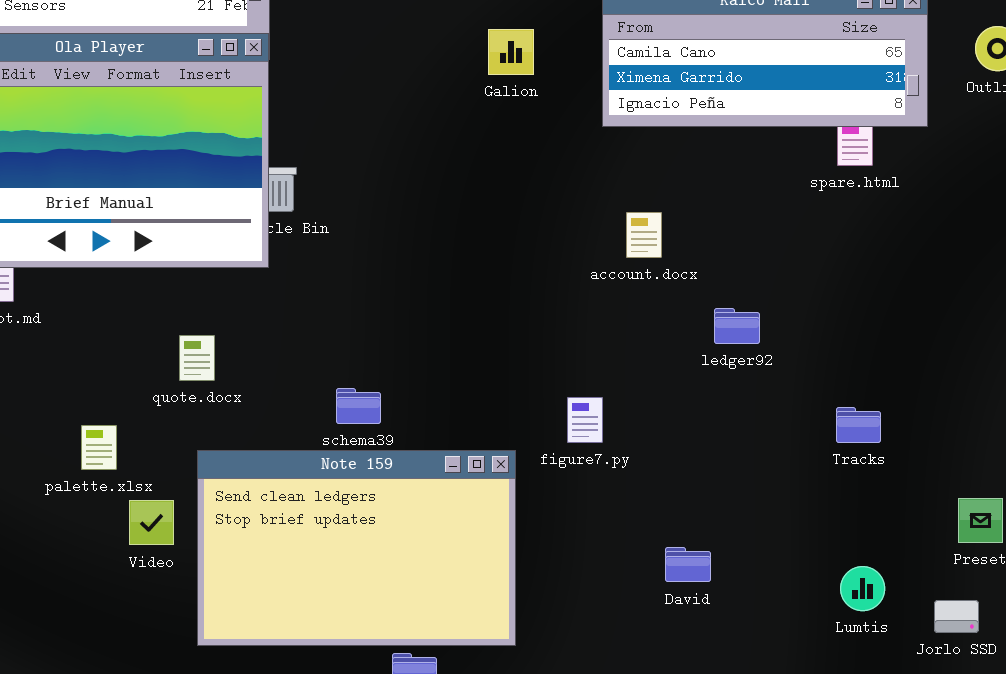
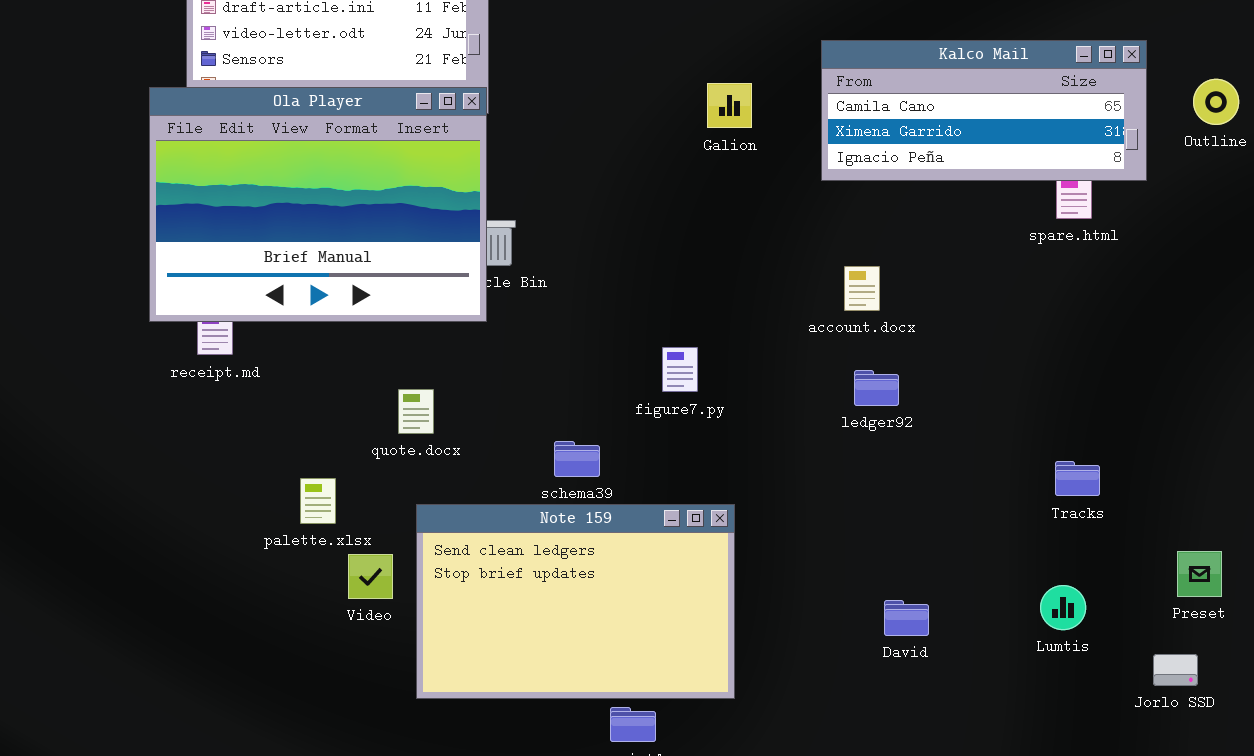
ledger92: [714,308,760,344] -> [854,370,899,406], moved
figure7.py: [567,397,603,443] -> [662,347,698,392], moved
Lumtis: [840,566,885,611] -> [1040,585,1086,630], moved

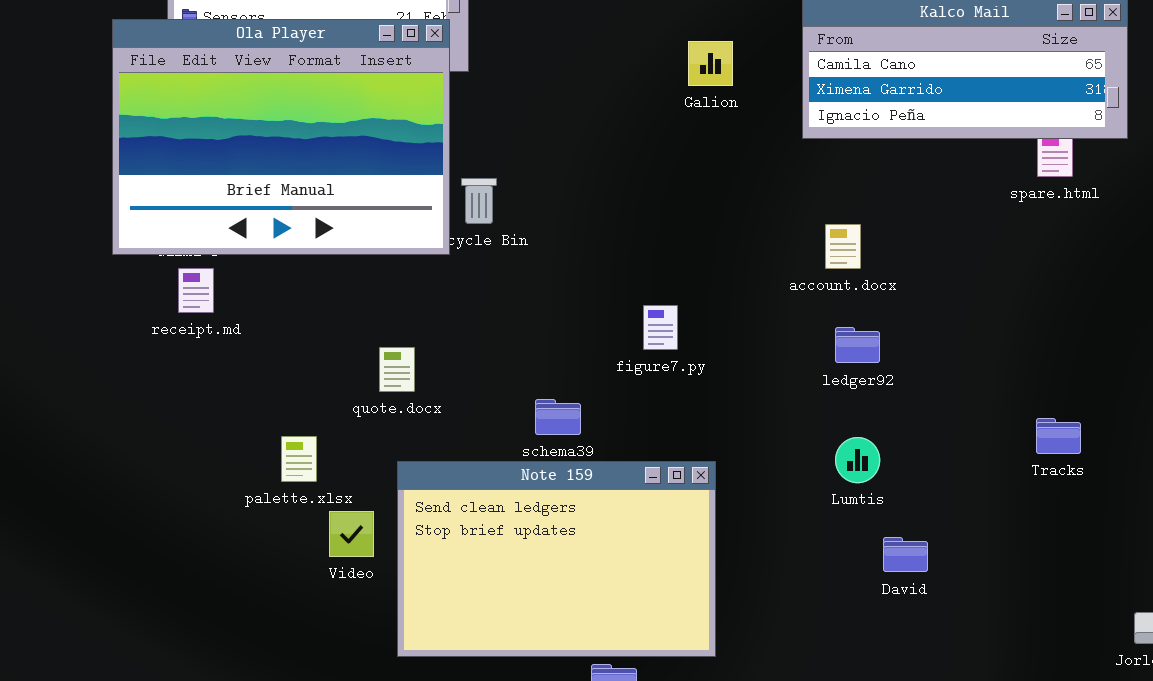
Ola Player: [149,87,487,322] -> [112,19,450,255], moved
Lumtis: [1040,585,1086,630] -> [835,437,880,483], moved
David: [884,600,929,636] -> [883,537,928,572], moved

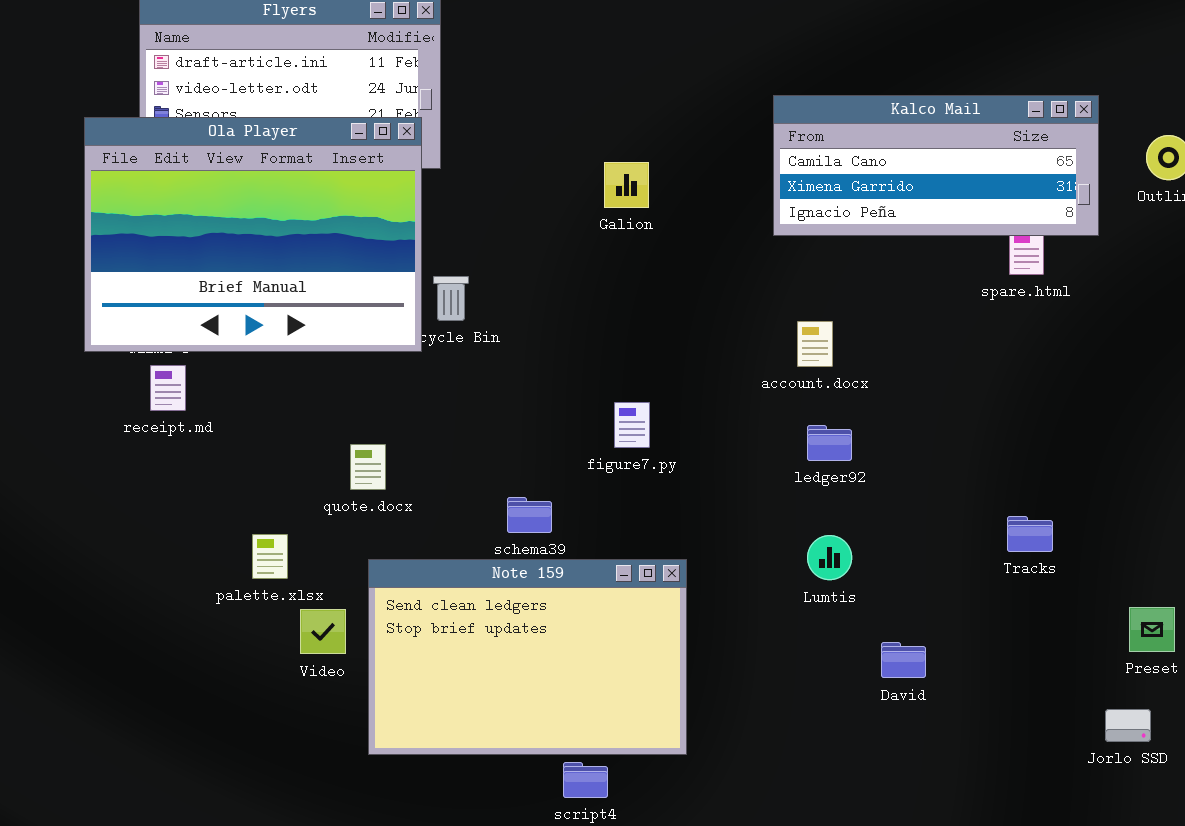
Galion: [688,41,733,86] -> [604,162,649,208], moved
David: [883,537,928,572] -> [881,642,926,678], moved

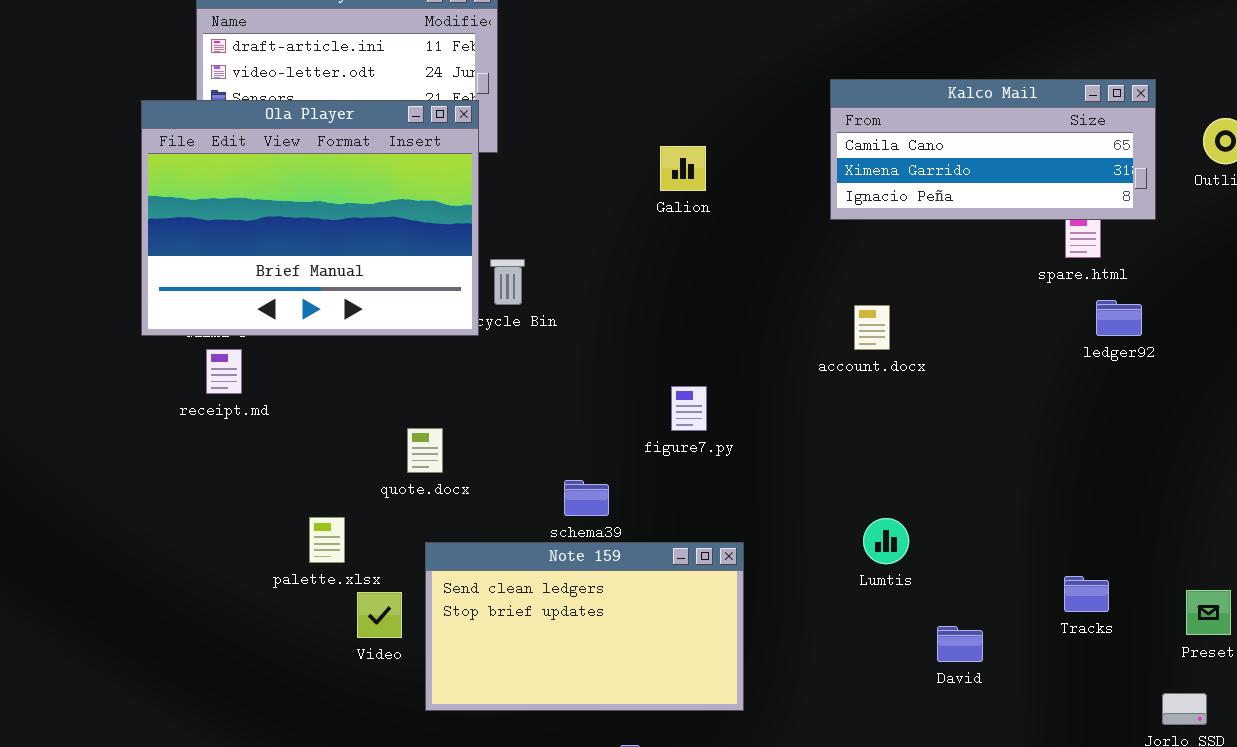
ledger92: [807,425,852,461] -> [1096,300,1142,336], moved
Tracks: [1007,516,1053,552] -> [1064,576,1109,612], moved
Note 159: [368,559,687,755] -> [425,542,744,711], resized

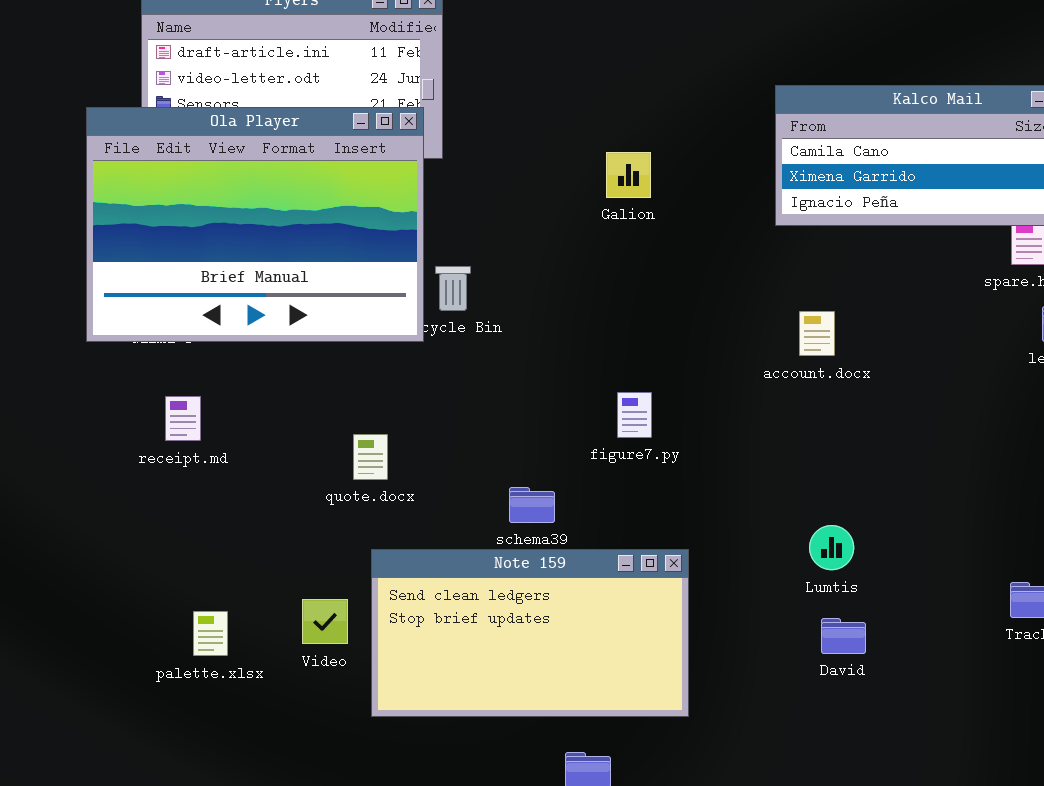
receipt.md: [206,349,242,394] -> [165,396,201,441], moved
palette.xlsx: [309,517,345,563] -> [193,611,228,656], moved
David: [937,626,983,662] -> [821,618,866,654], moved

